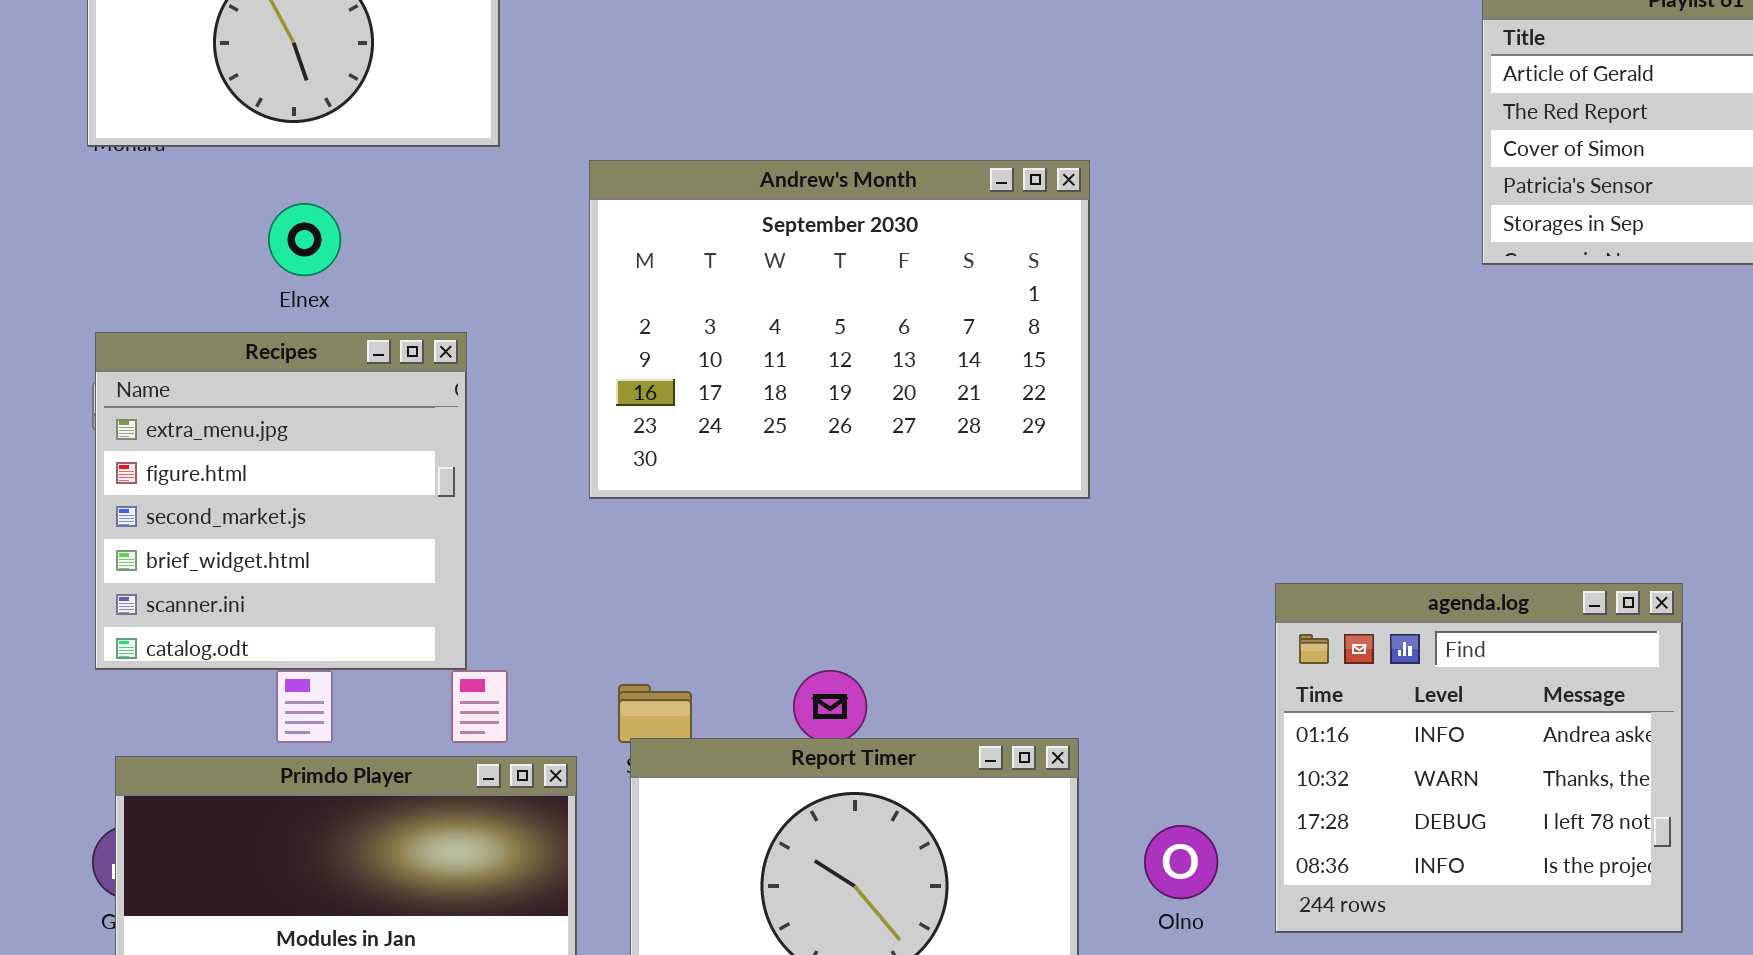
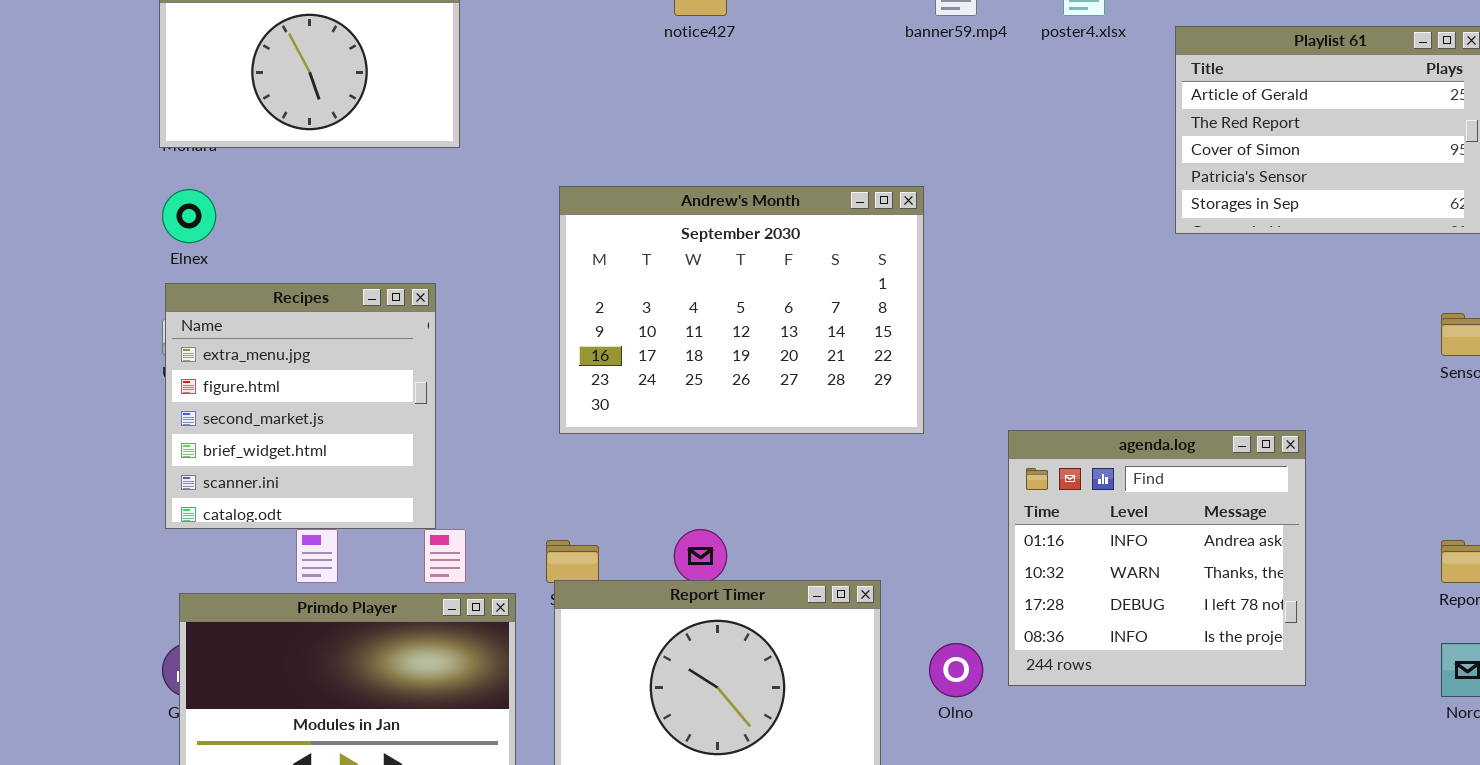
Andrew's Month: [589,160,1090,499] -> [559,186,924,434], moved
Elnex: [268,203,341,276] -> [162,189,216,243], moved
agenda.log: [1275,583,1683,933] -> [1008,430,1306,686], moved

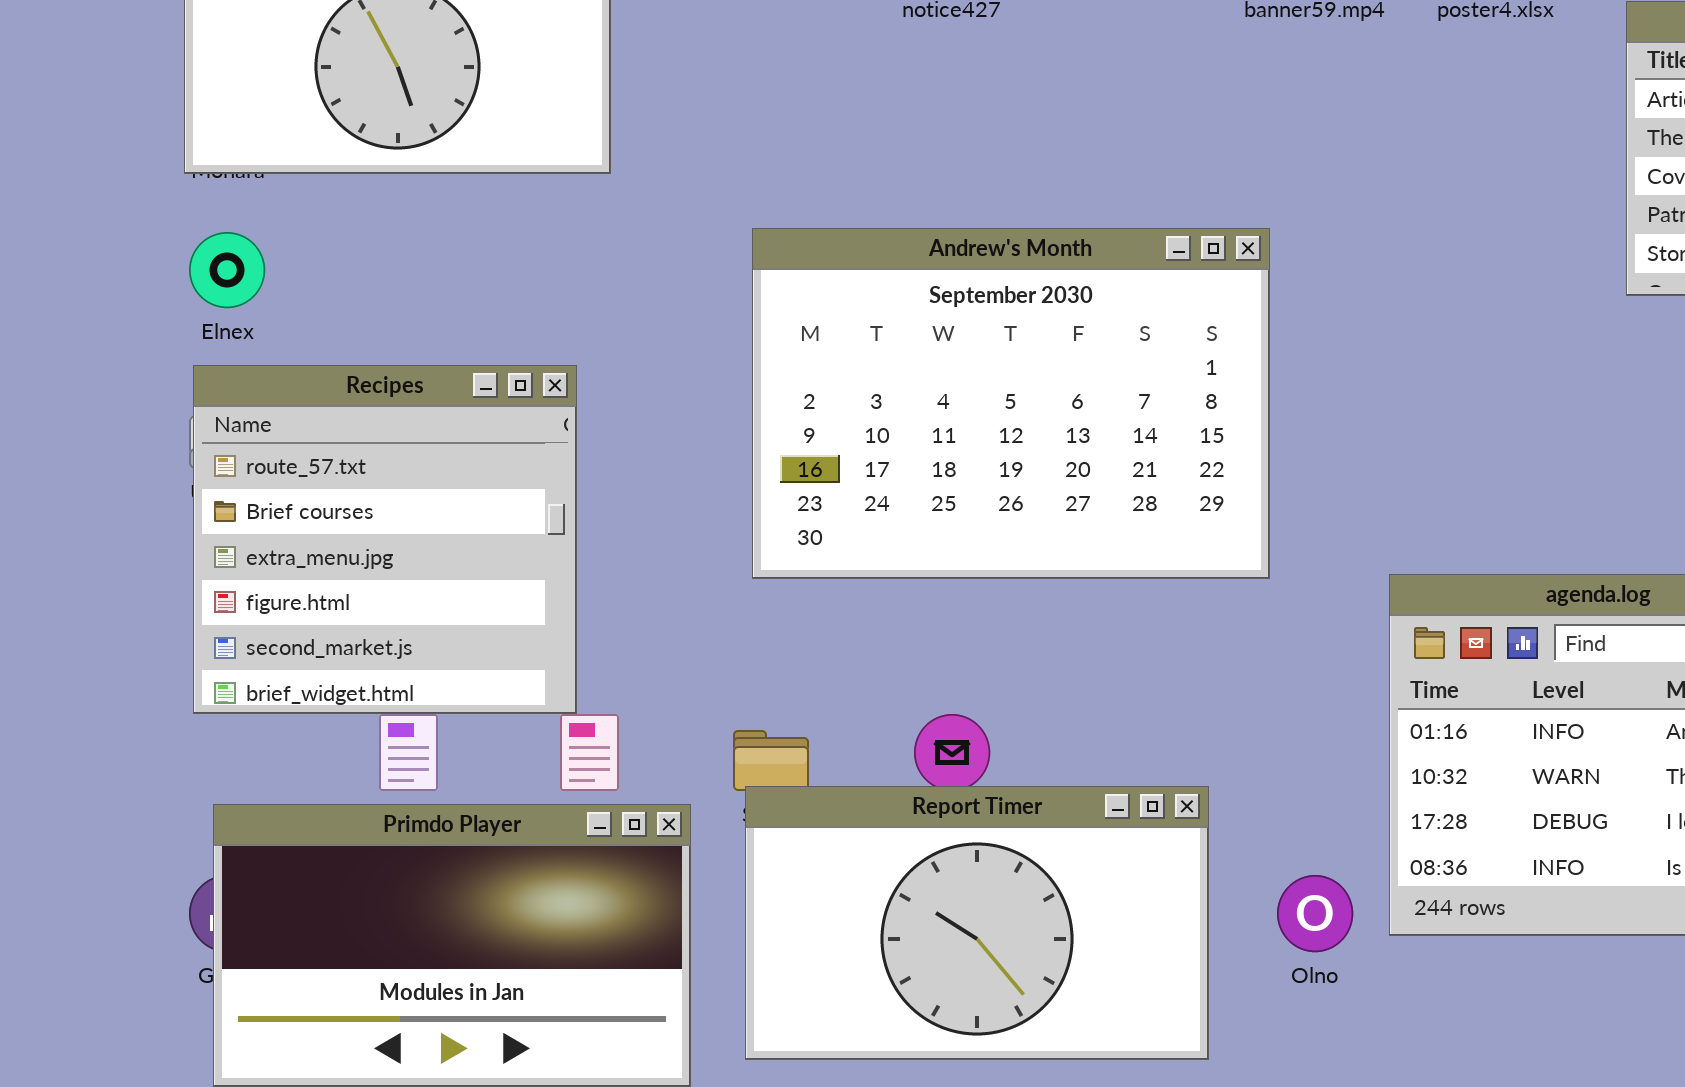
Recipes: [165,283,436,529] -> [193,365,577,714], scrolled up 2 rows

